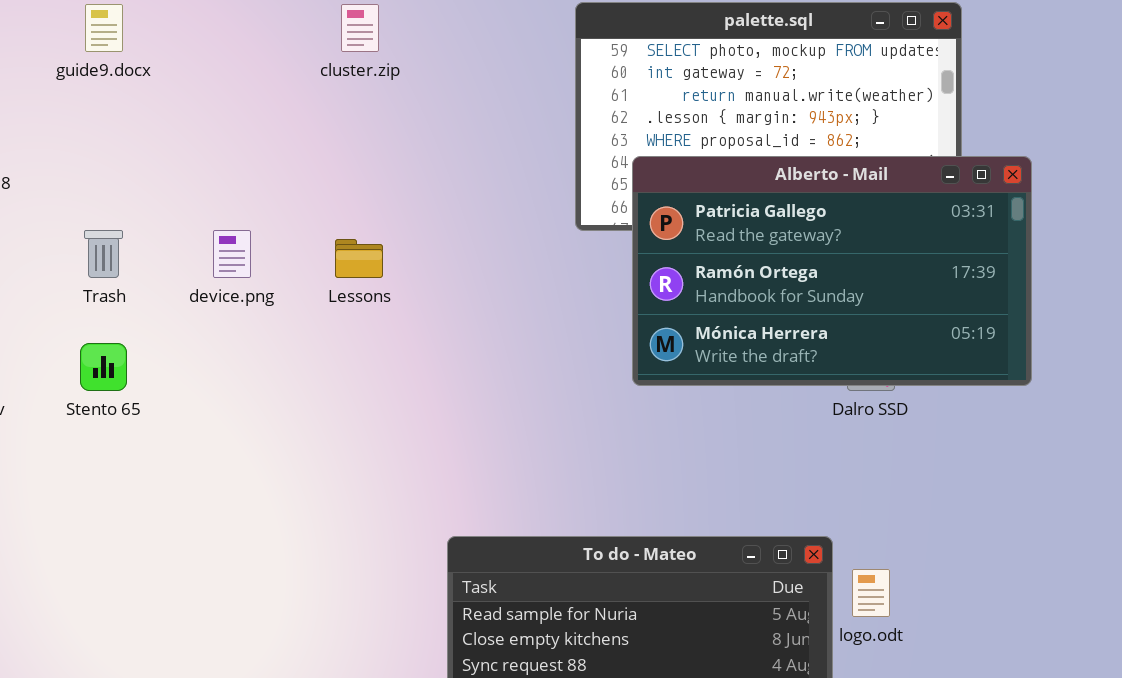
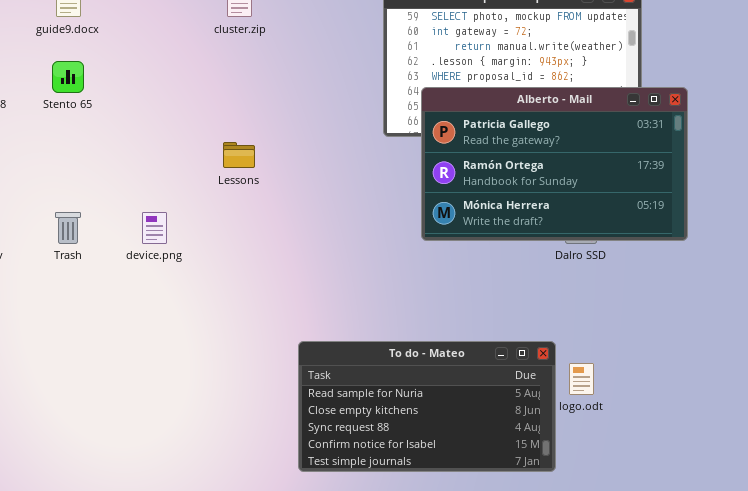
Trash: [84,230,123,278] -> [55,212,81,244], moved
device.png: [213,230,251,278] -> [142,212,167,244], moved
Stento 65: [80,343,127,391] -> [52,61,84,93], moved

